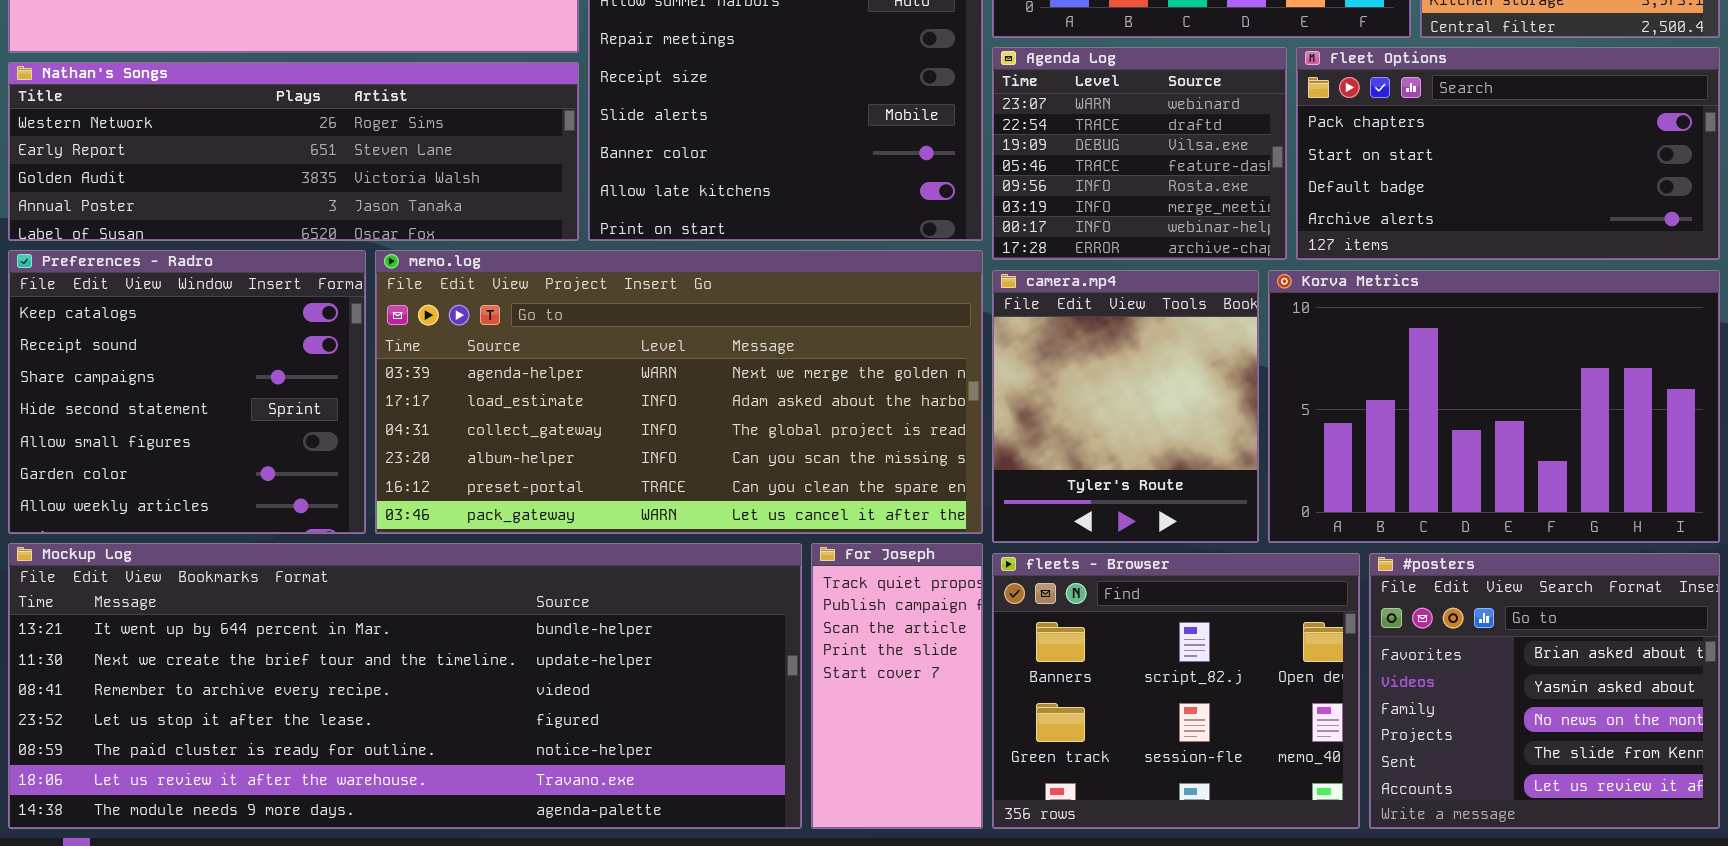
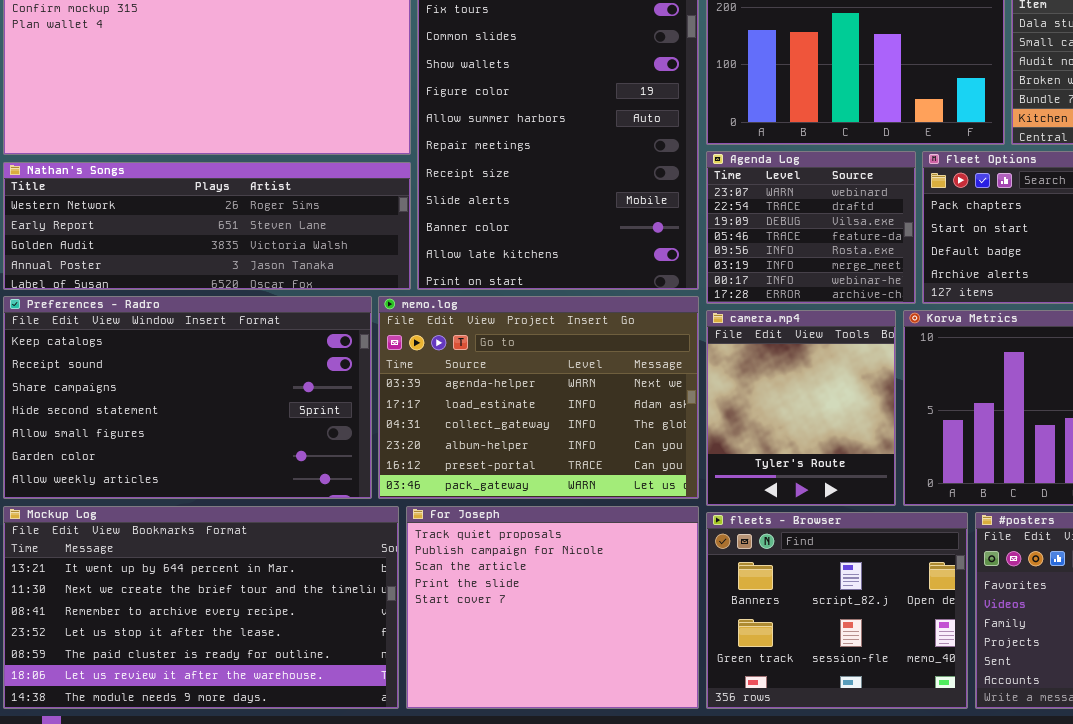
Preferences - Radro: [8,250,366,534] -> [3,296,372,499], resized
memo.log: [375,250,983,534] -> [378,296,699,499], resized
Mockup Log: [8,543,802,829] -> [3,506,399,709], resized
For Joseph: [811,543,983,829] -> [406,506,699,709], resized

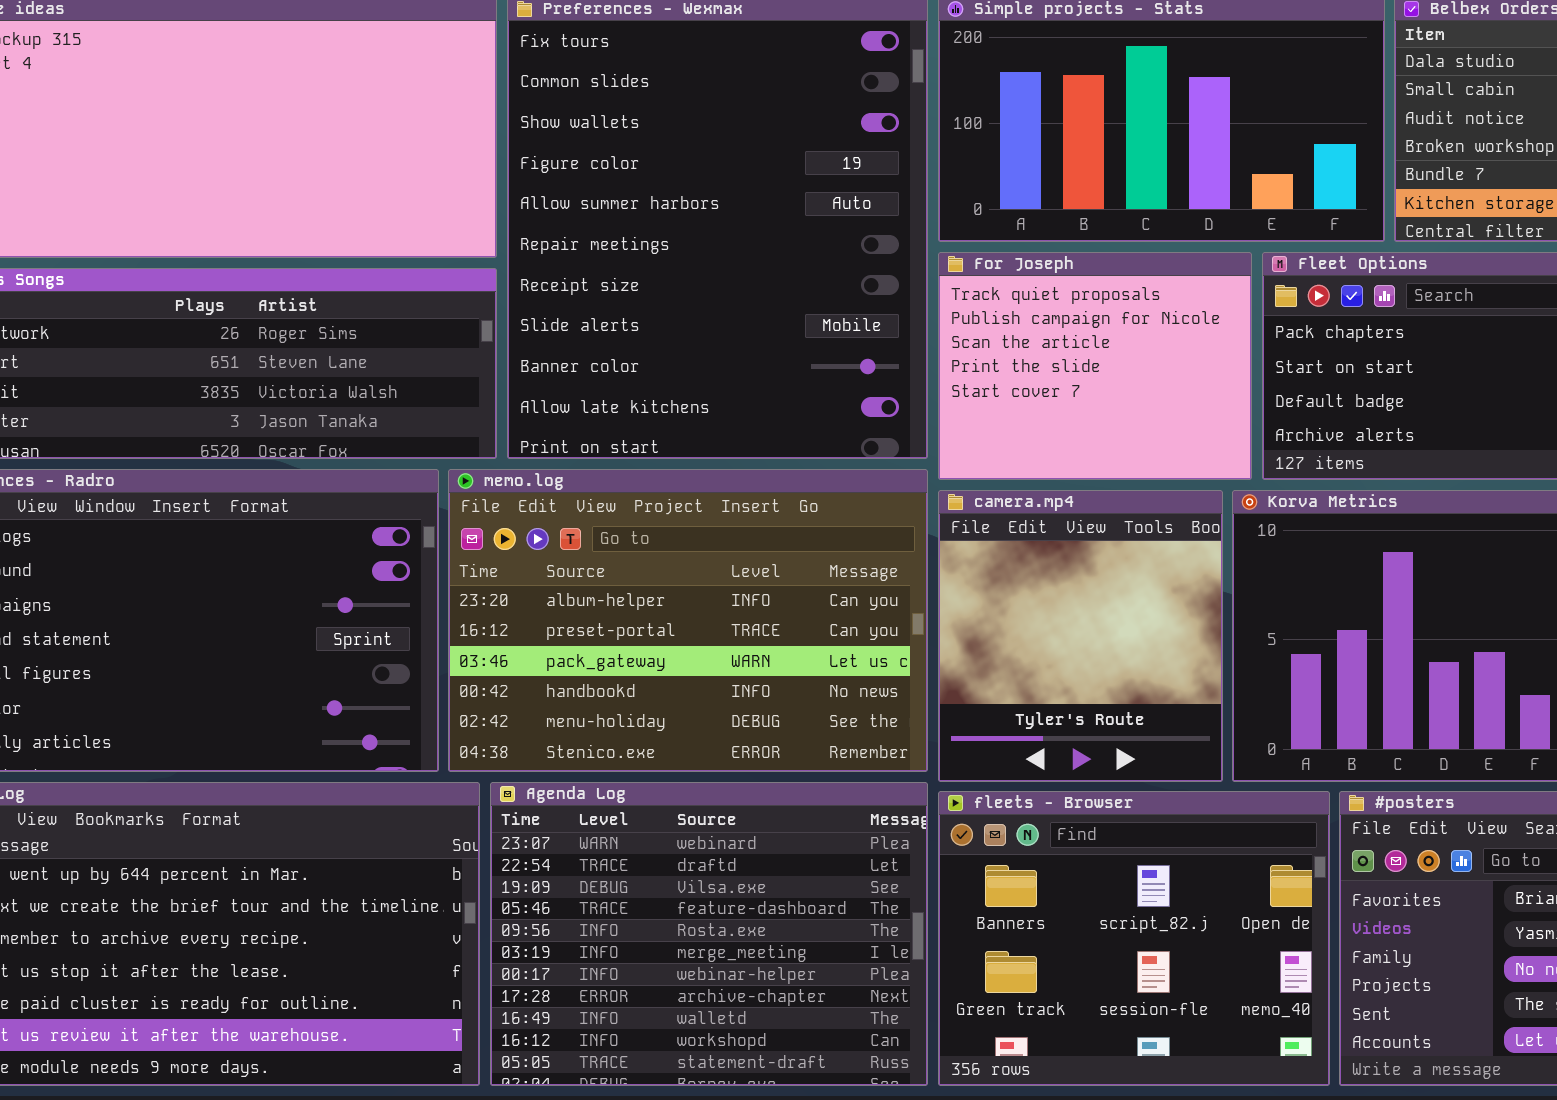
Agenda Log: [706,151,916,304] -> [490,782,928,1086], moved, resized
memo.log: [378,296,699,499] -> [448,469,928,772], scrolled down 3 rows
For Joseph: [406,506,699,709] -> [938,252,1252,480], moved, resized

